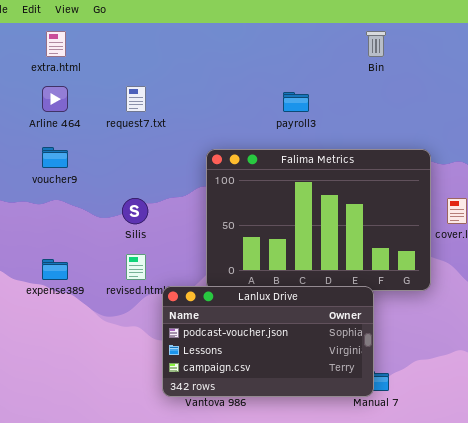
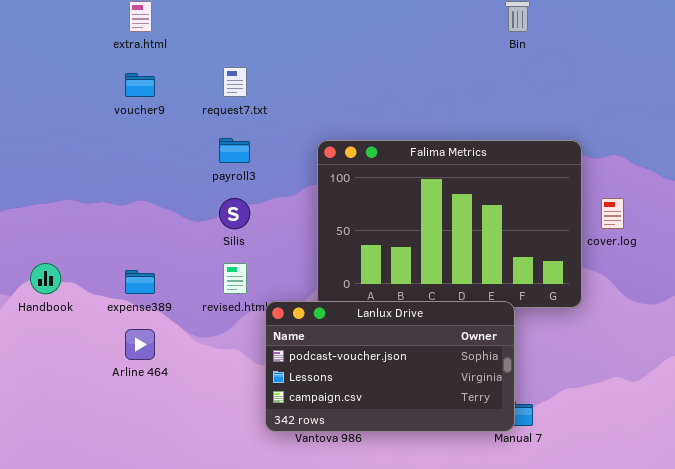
Arline 464: [42,86,68,112] -> [125,329,155,360], moved
payroll3: [283,92,309,112] -> [219,138,250,163], moved
voucher9: [42,147,68,168] -> [125,73,155,97], moved

